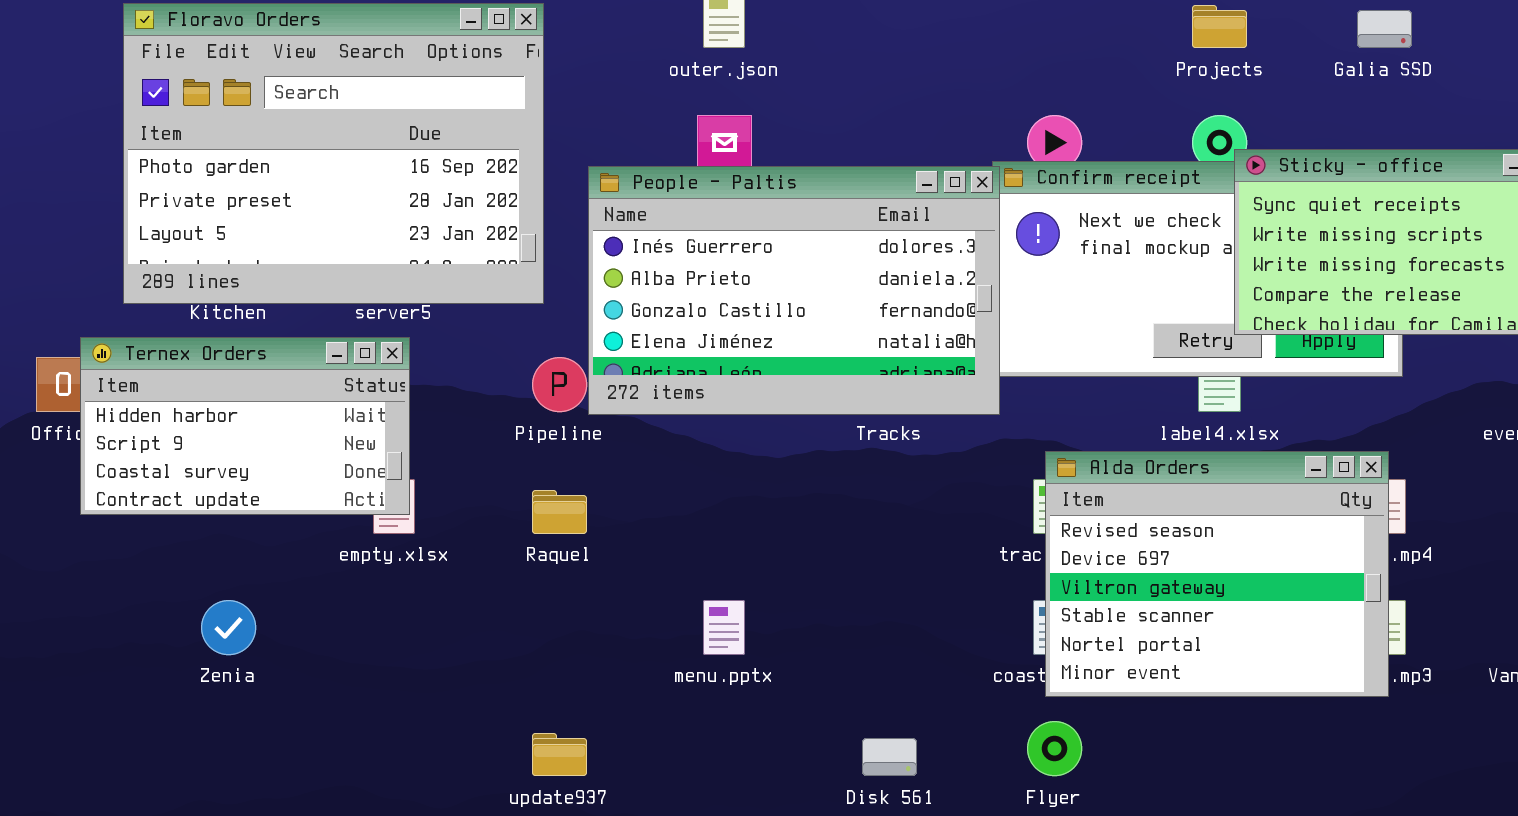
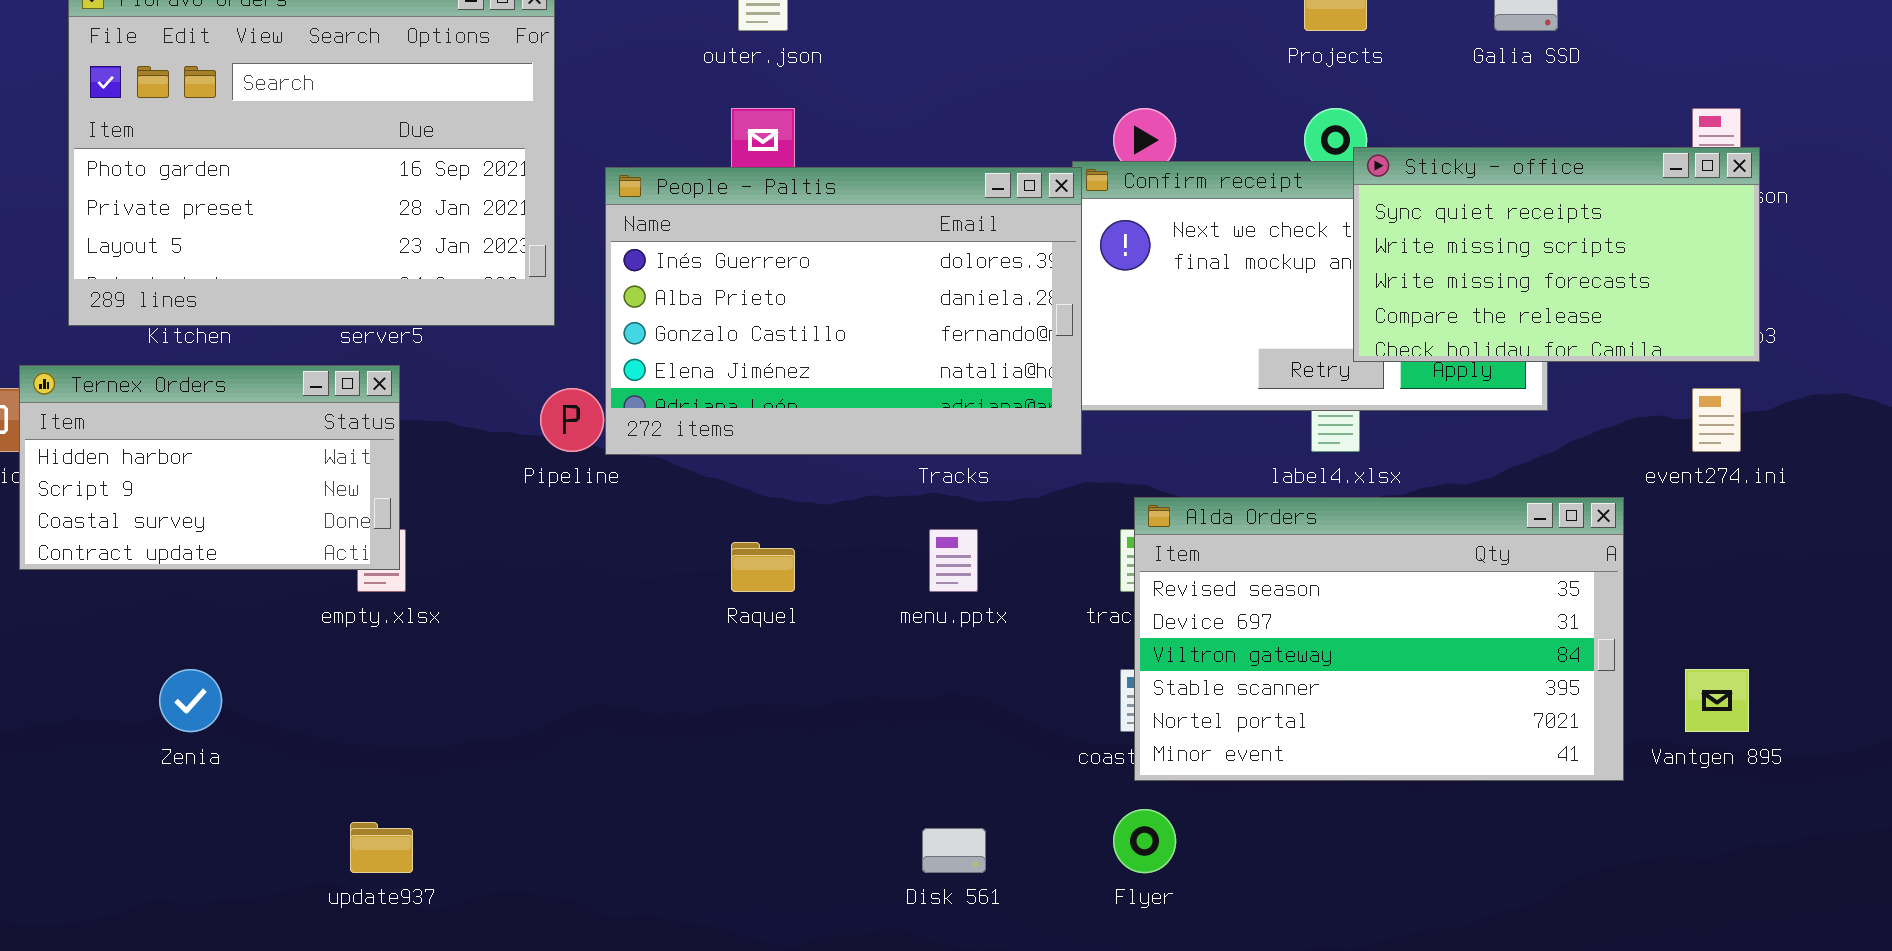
Alda Orders: [1045,451,1389,697] -> [1134,497,1624,781], resized
Raquel: [532,490,587,534] -> [731,542,795,592], moved
menu.pptx: [703,600,745,655] -> [929,529,978,592], moved
update937: [532,733,587,776] -> [350,822,413,873], moved

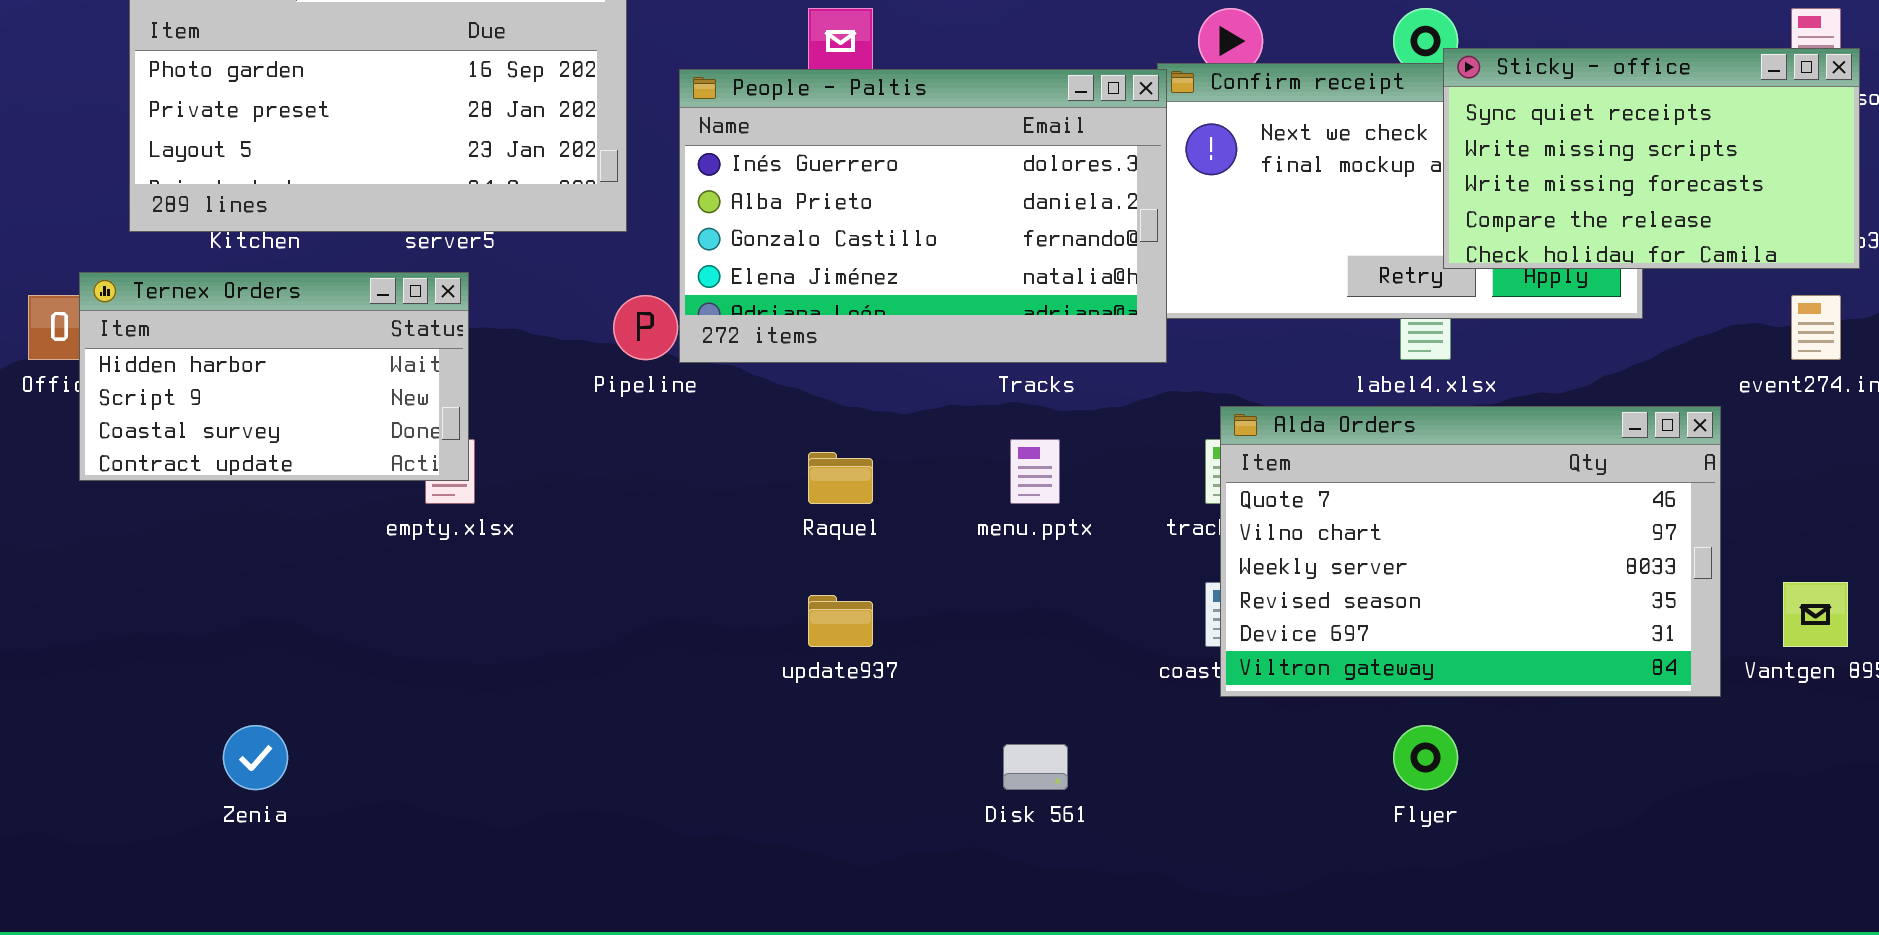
Alda Orders: [1134,497,1624,781] -> [1220,406,1721,697], scrolled up 3 rows
Zenia: [159,669,222,732] -> [223,725,288,790], moved
Flyer: [1113,809,1176,873] -> [1393,725,1458,790], moved
update937: [350,822,413,873] -> [808,595,873,647], moved

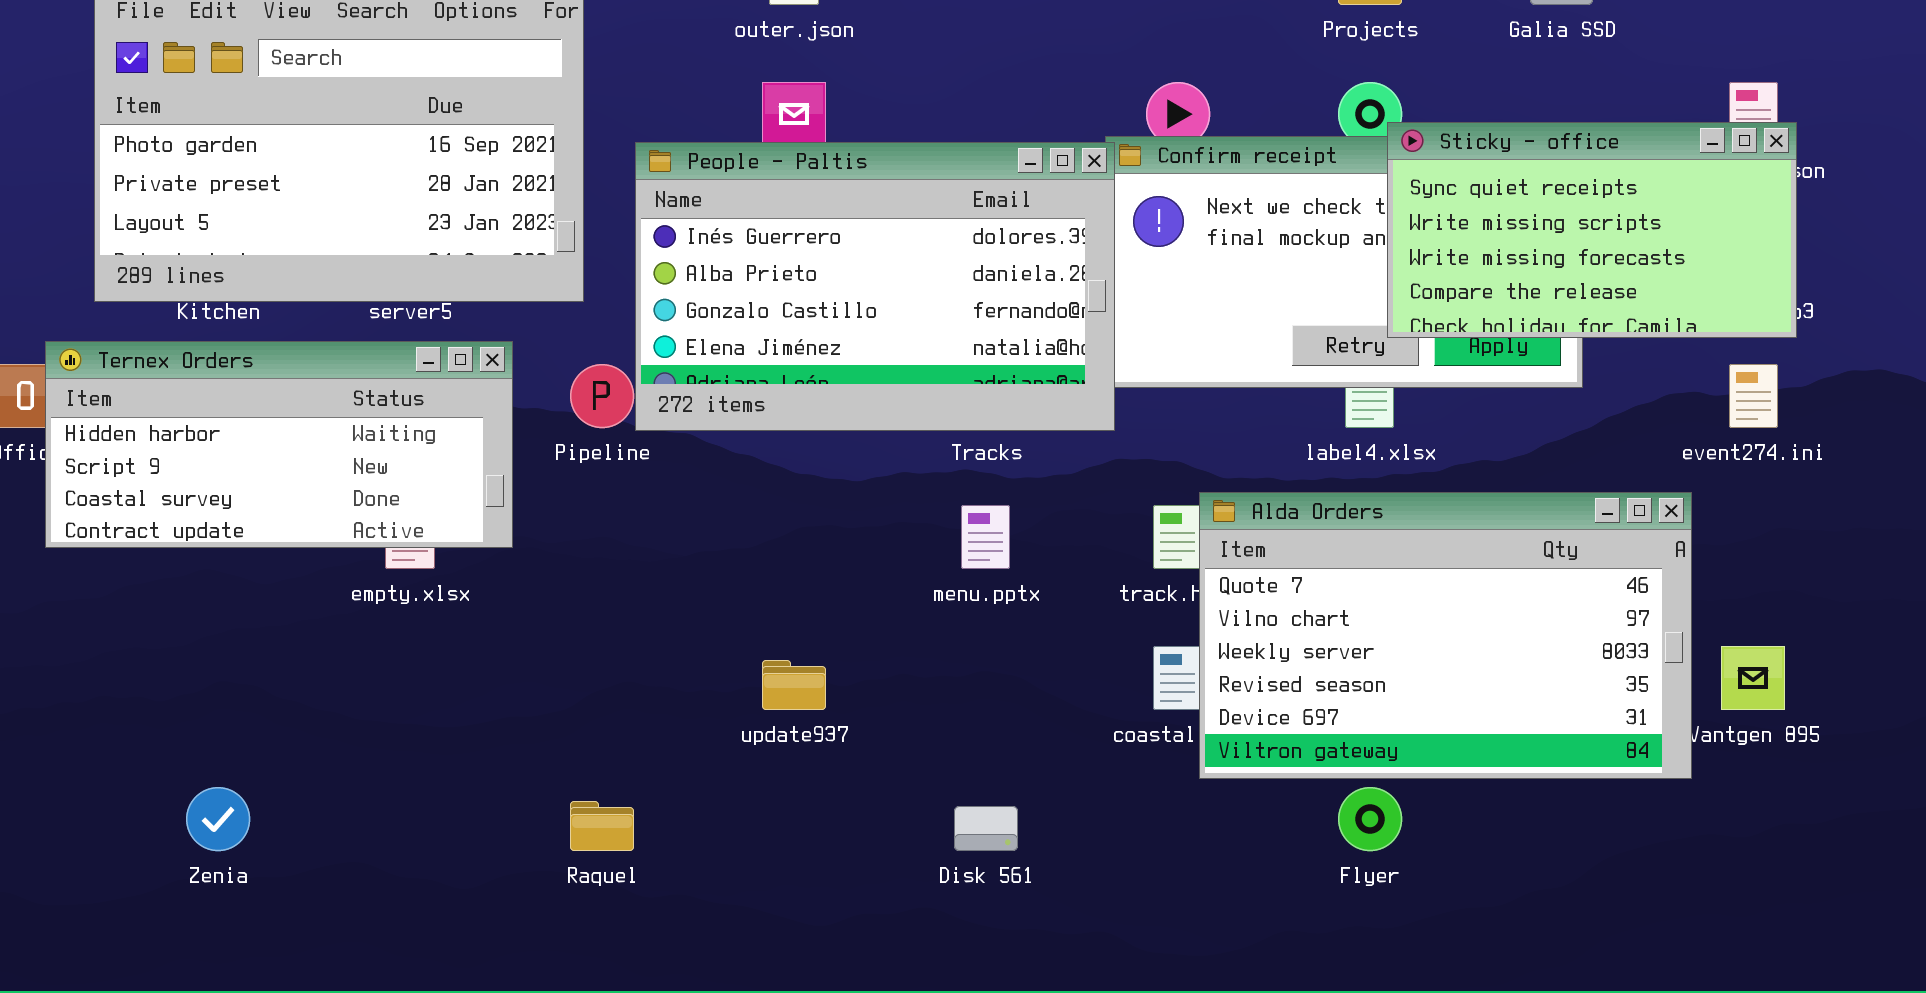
Ternex Orders: [79,272,469,481] -> [45,341,513,548], resized
Alda Orders: [1220,406,1721,697] -> [1199,492,1692,779], moved
Raquel: [808,452,873,504] -> [570,801,634,851], moved

